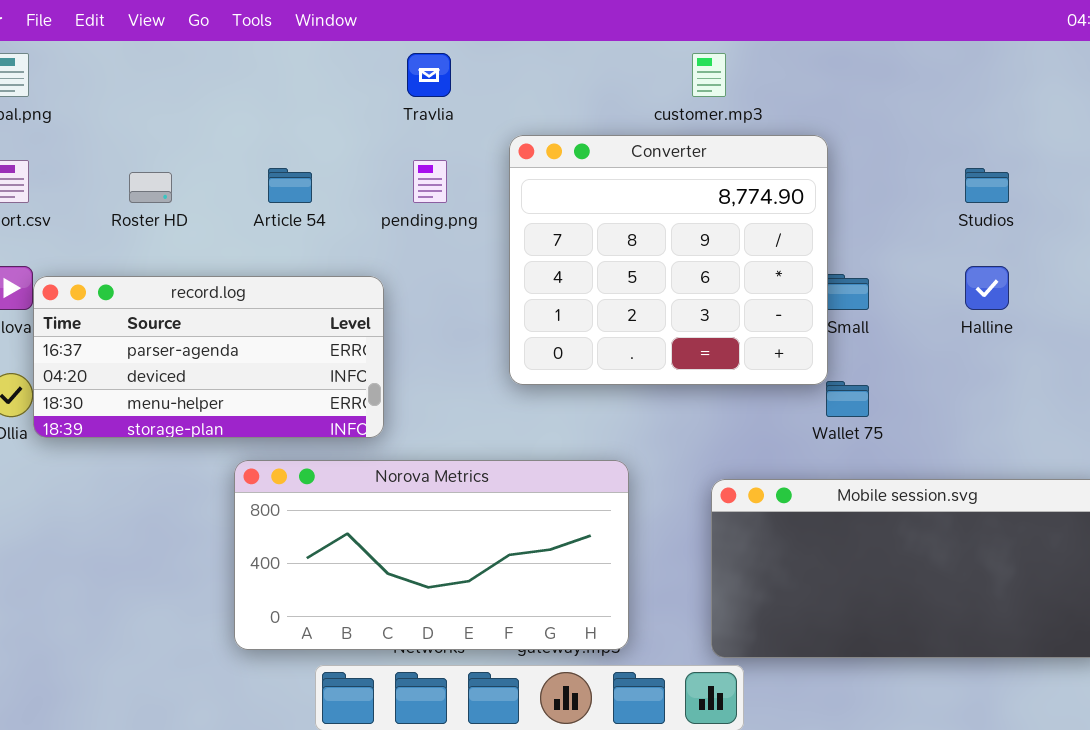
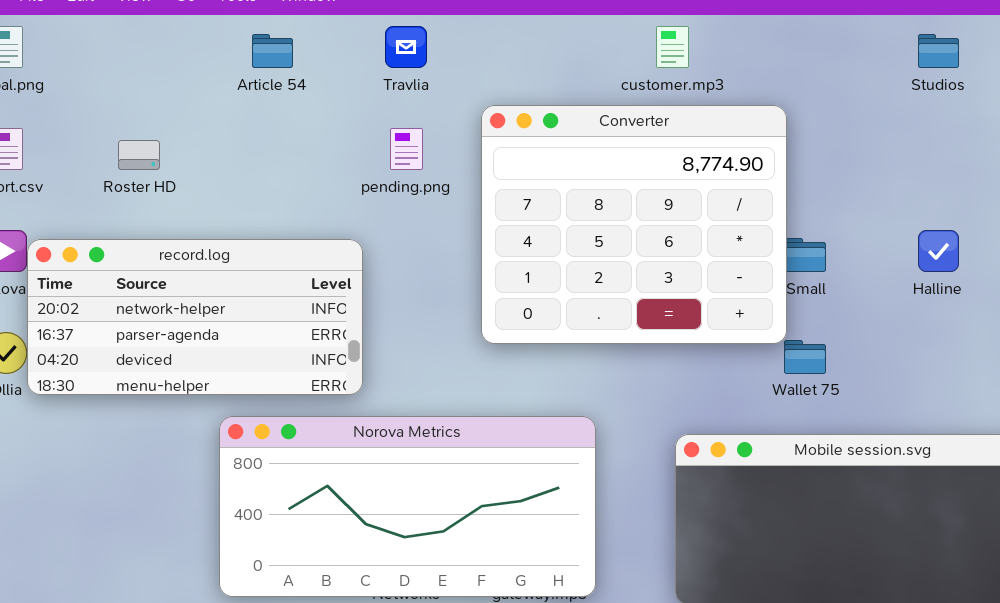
Article 54: [268,168,312,203] -> [252,34,293,68], moved
Studios: [965,168,1009,203] -> [918,34,959,68], moved
record.log: [33,276,384,438] -> [27,239,363,395], scrolled up 1 row

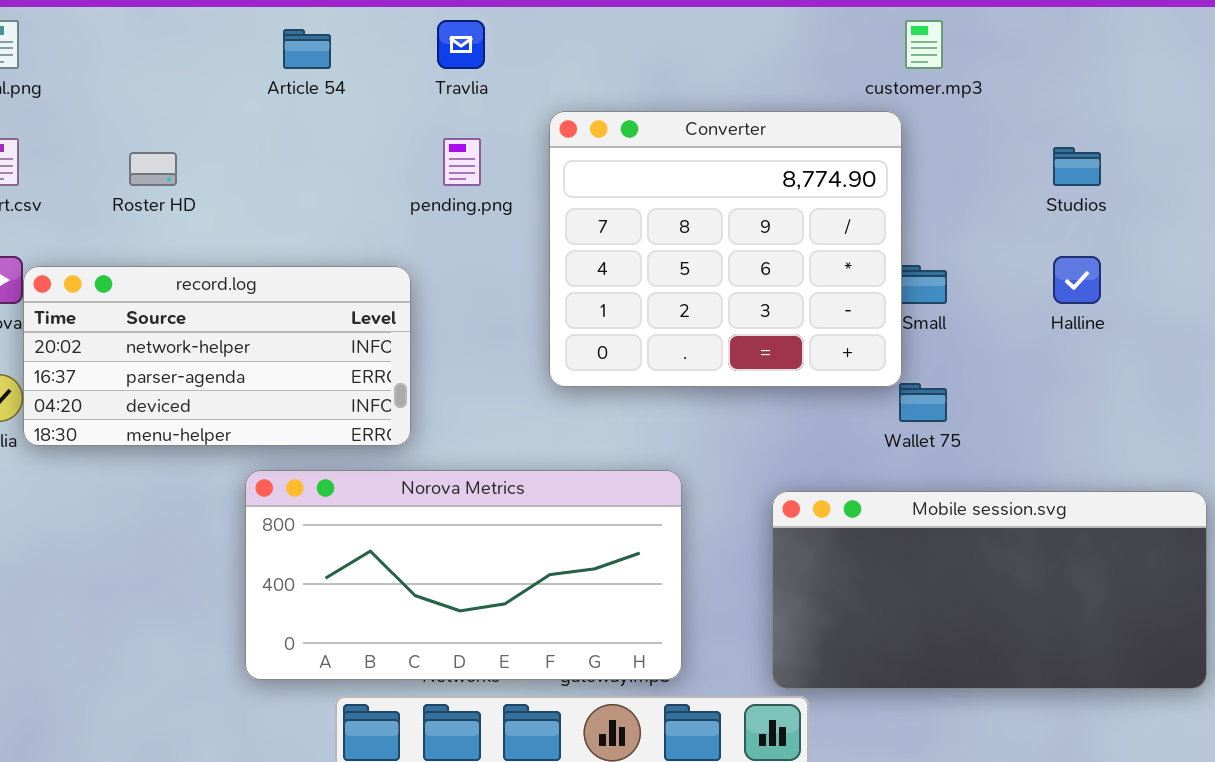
customer.mp3: [656,26,689,68] -> [905,20,943,69], moved
Studios: [918,34,959,68] -> [1053,147,1101,186], moved

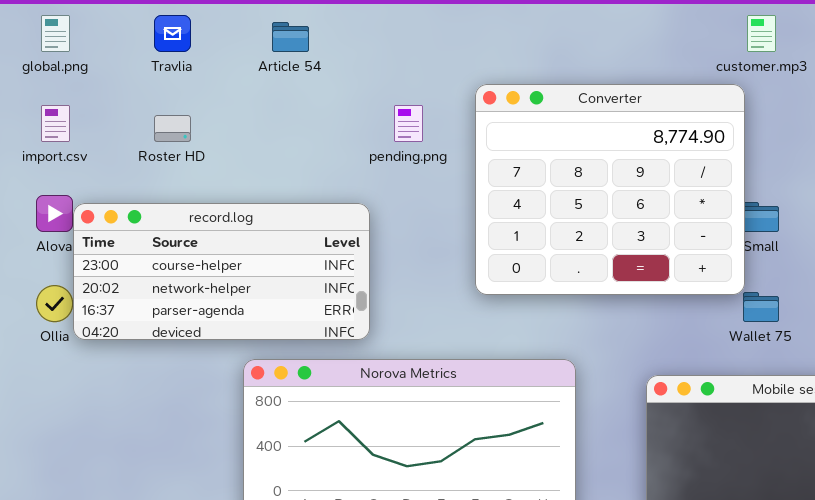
Travlia: [437,20,485,69] -> [154,15,191,52], moved
record.log: [23,266,411,446] -> [73,203,370,340], scrolled up 1 row

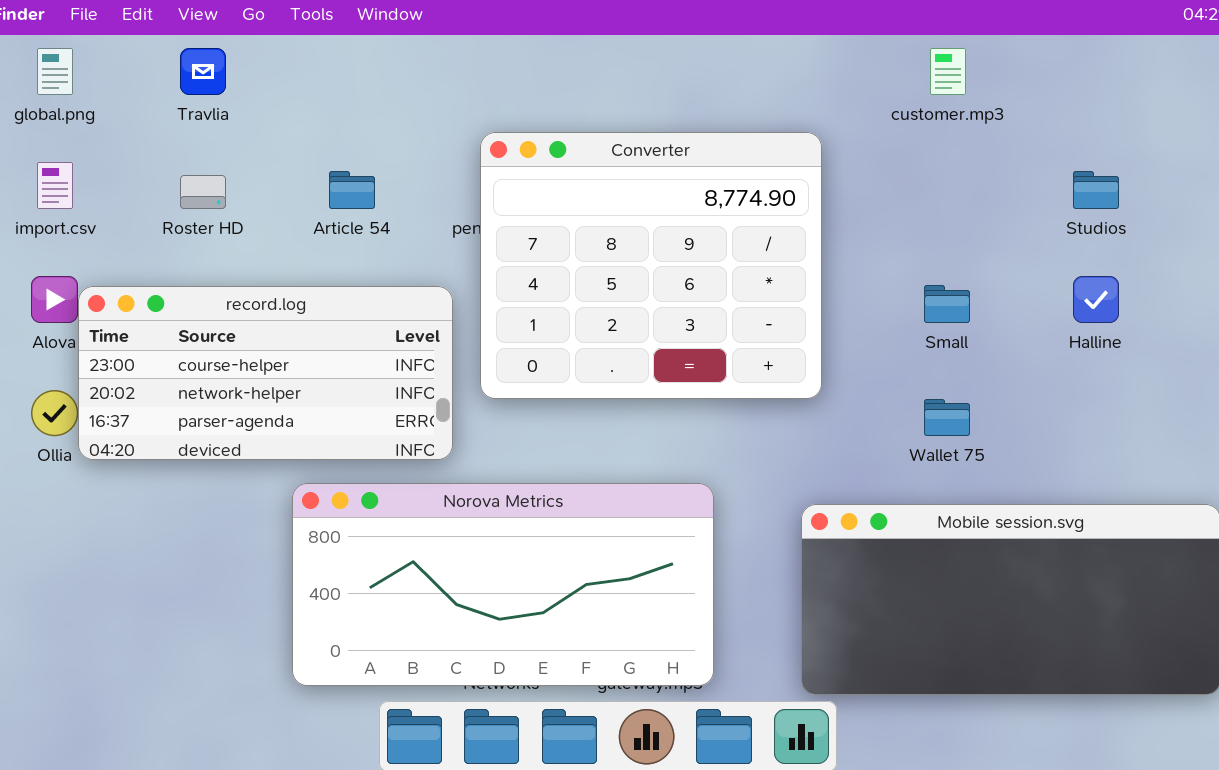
Article 54: [272,22,309,52] -> [329,171,375,209], moved
Converter: [475,84,745,295] -> [480,132,822,399], moved

